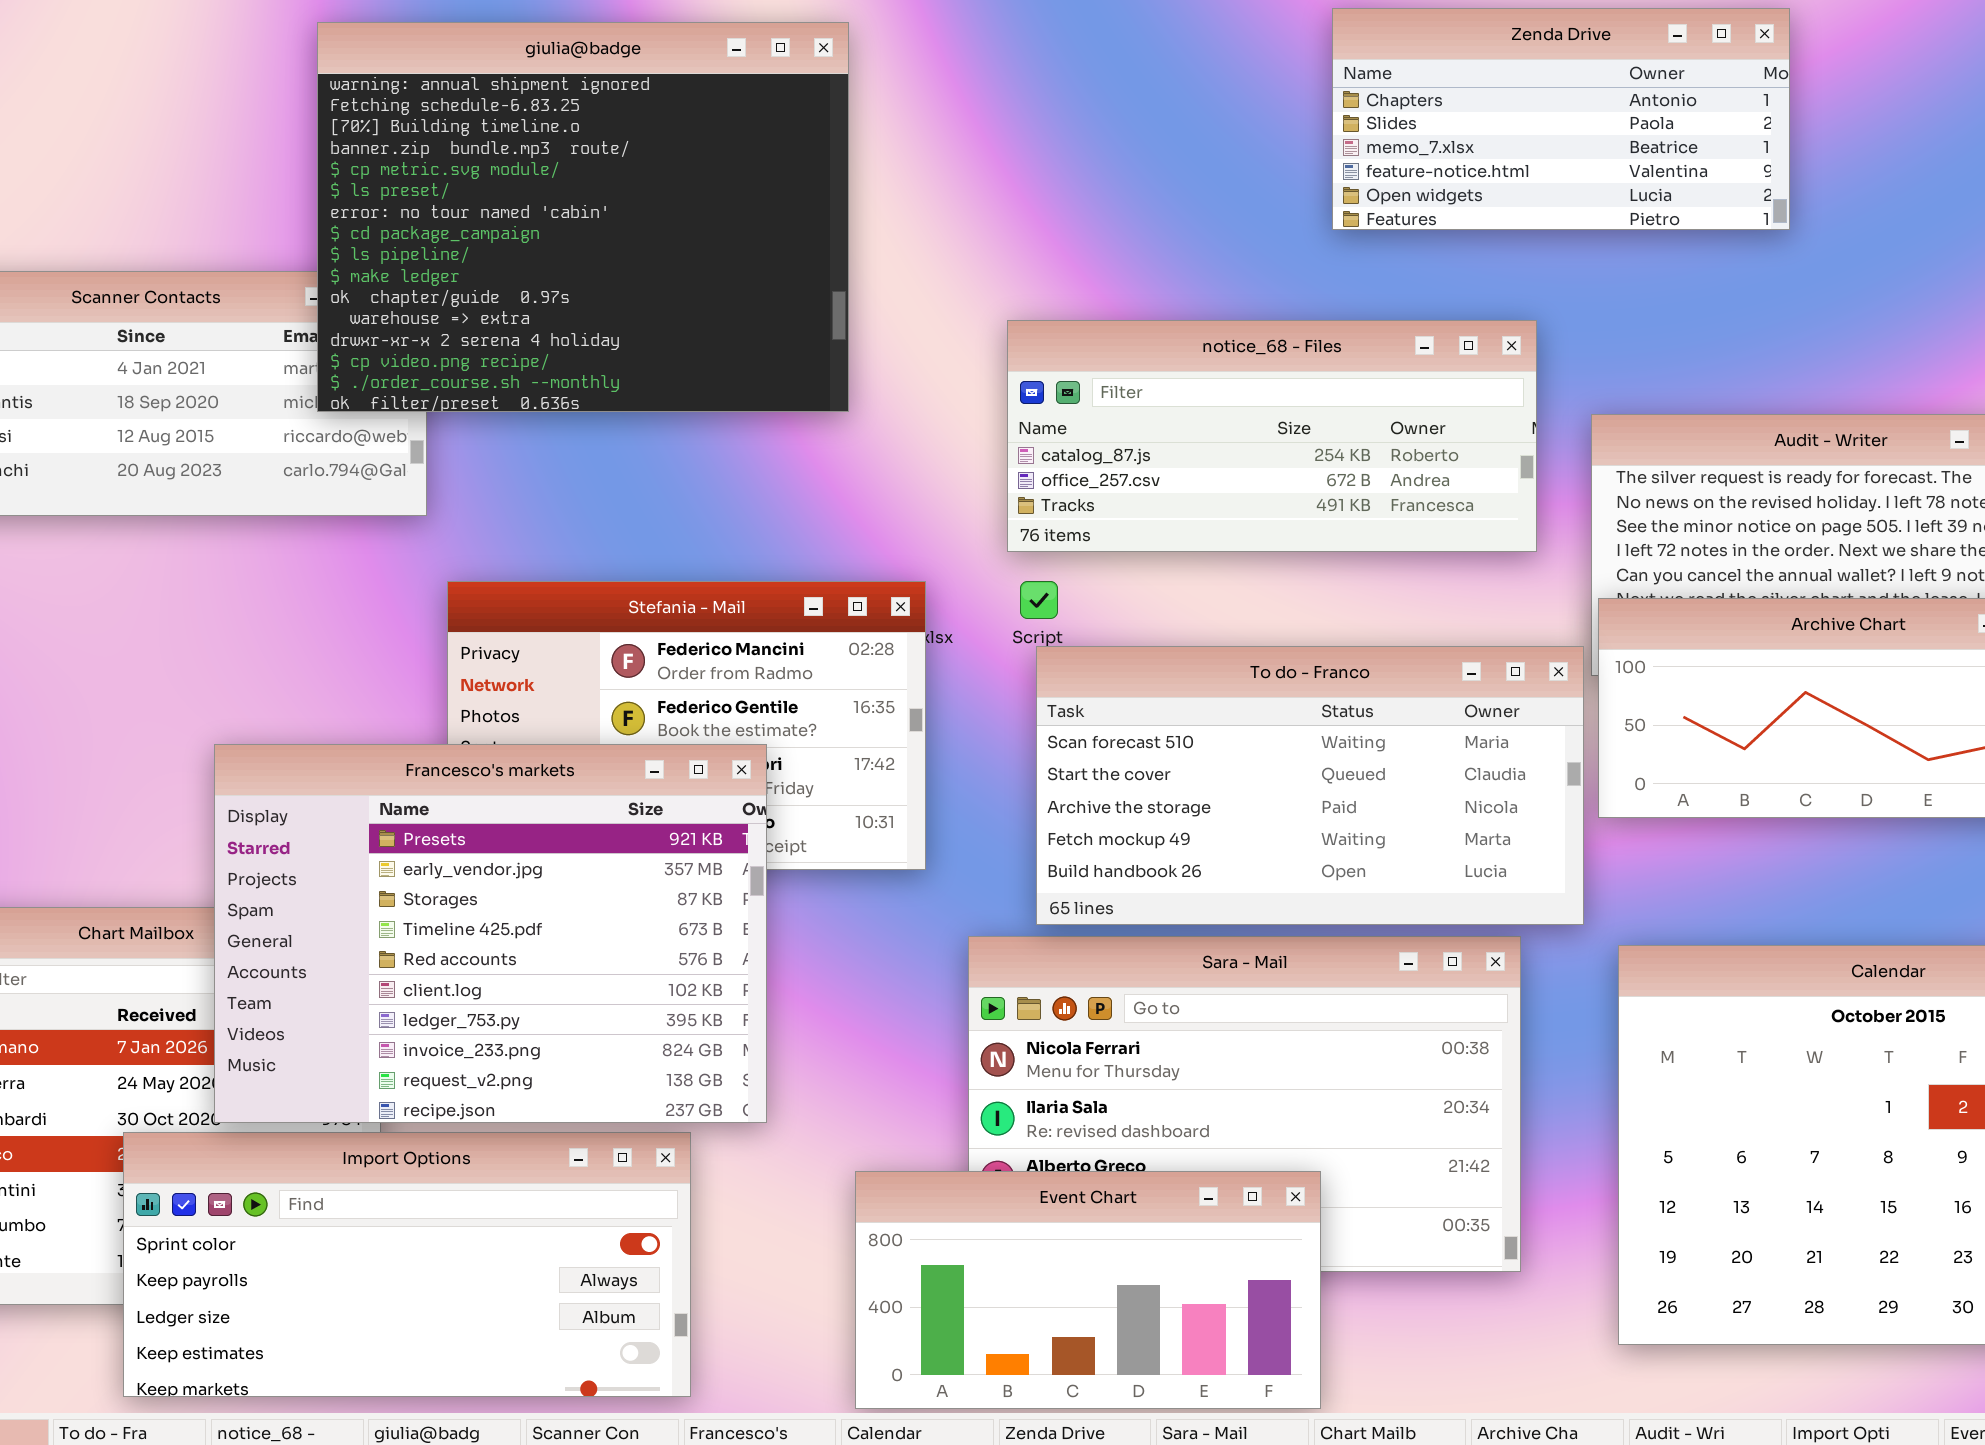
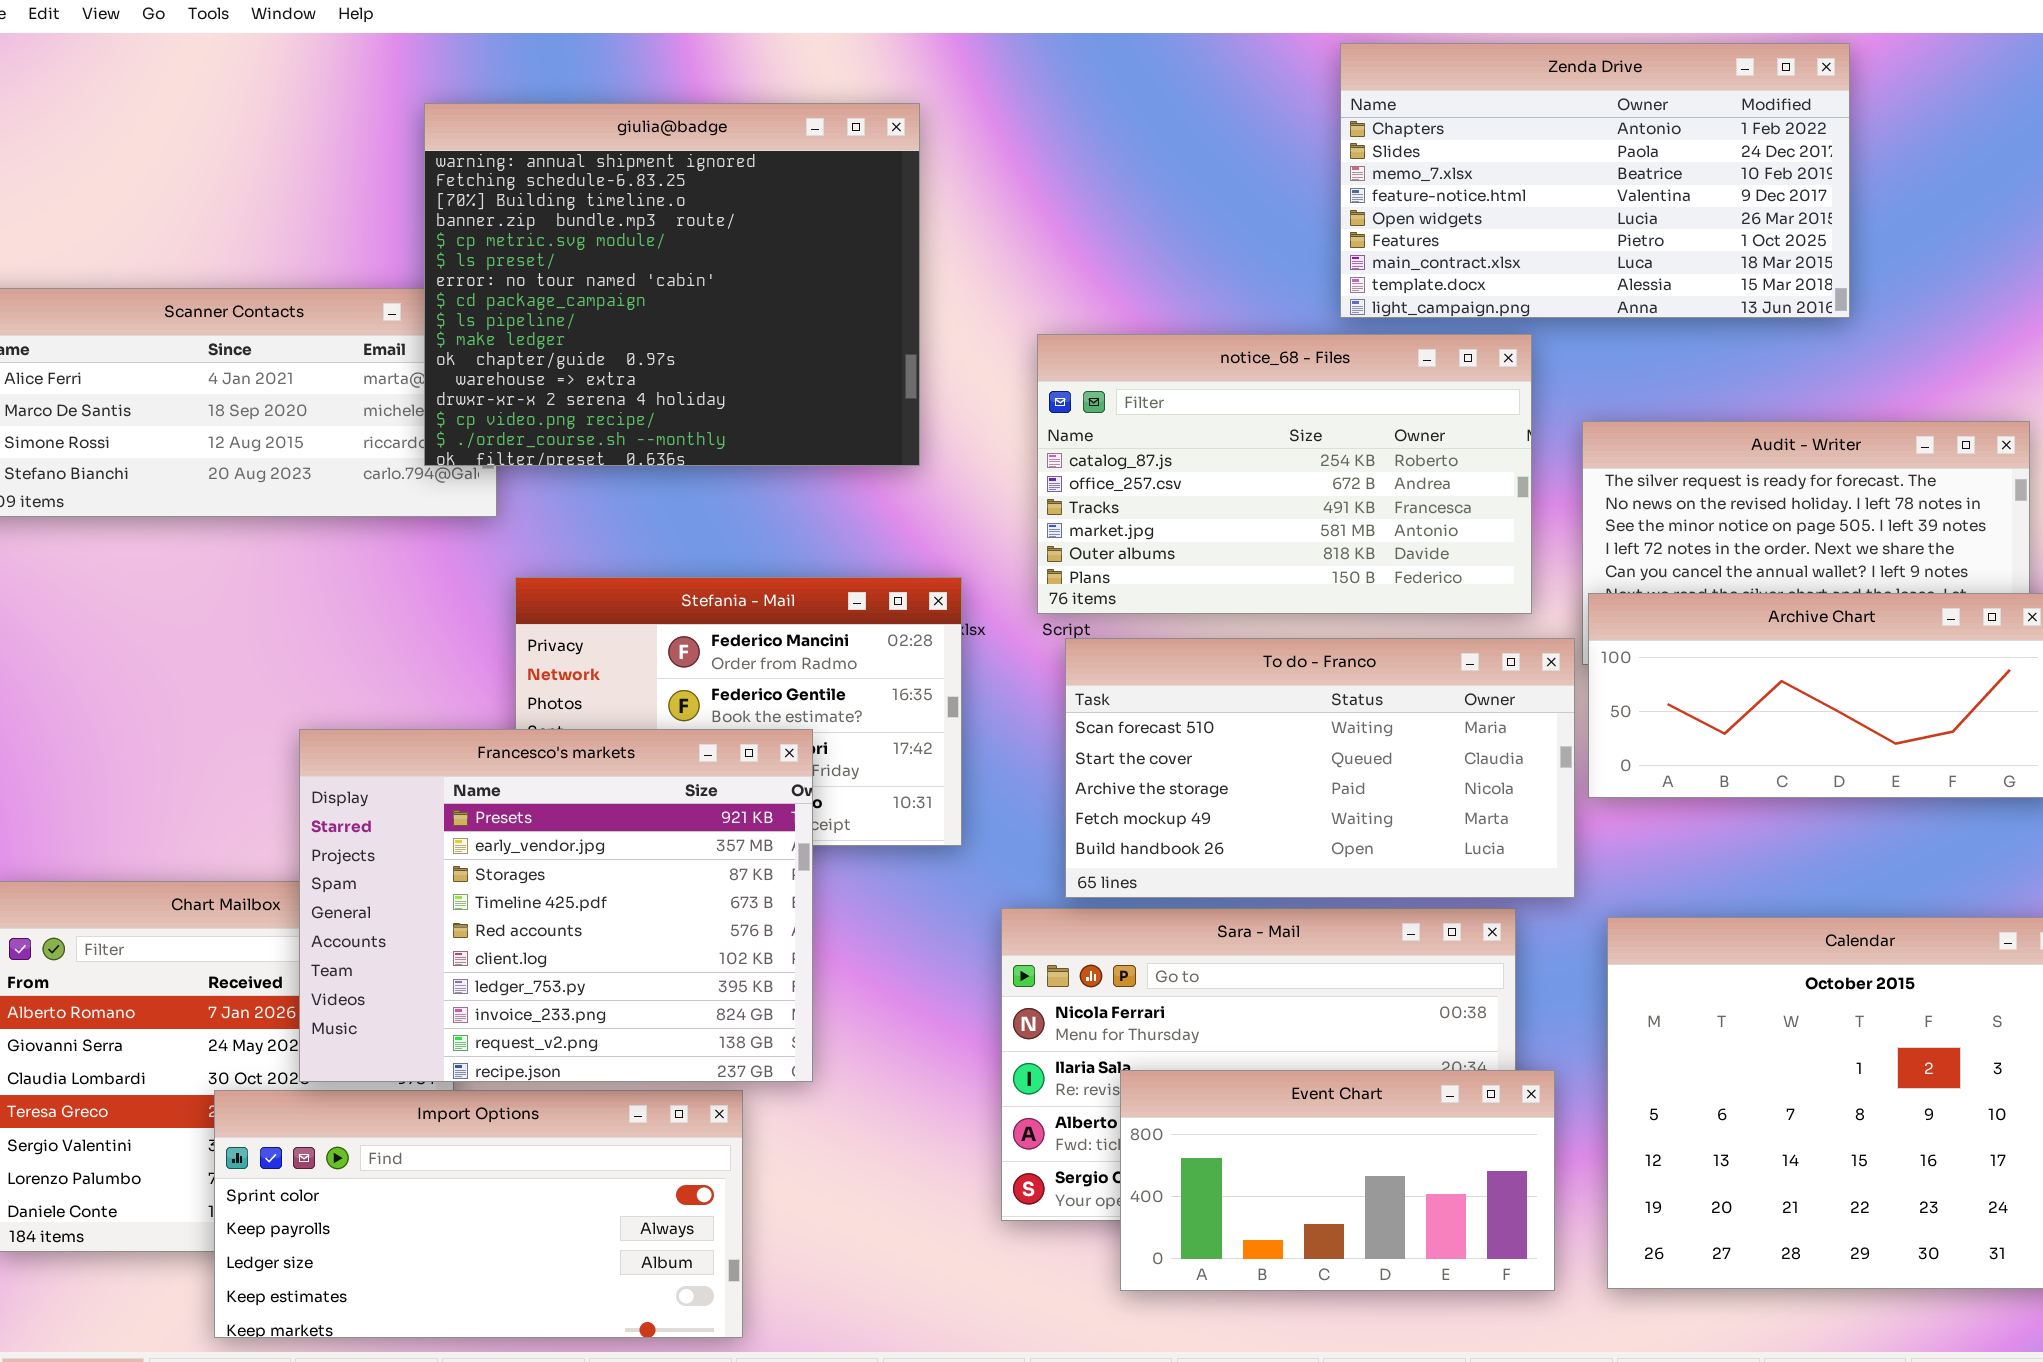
Zenda Drive: [1332,8,1790,230] -> [1340,43,1850,318], resized
giulia@badge: [317,22,849,412] -> [424,103,920,466], moved
notice_68 - Files: [1007,320,1537,552] -> [1037,334,1532,614], resized
Event Chart: [855,1171,1321,1409] -> [1120,1070,1555,1291], moved

